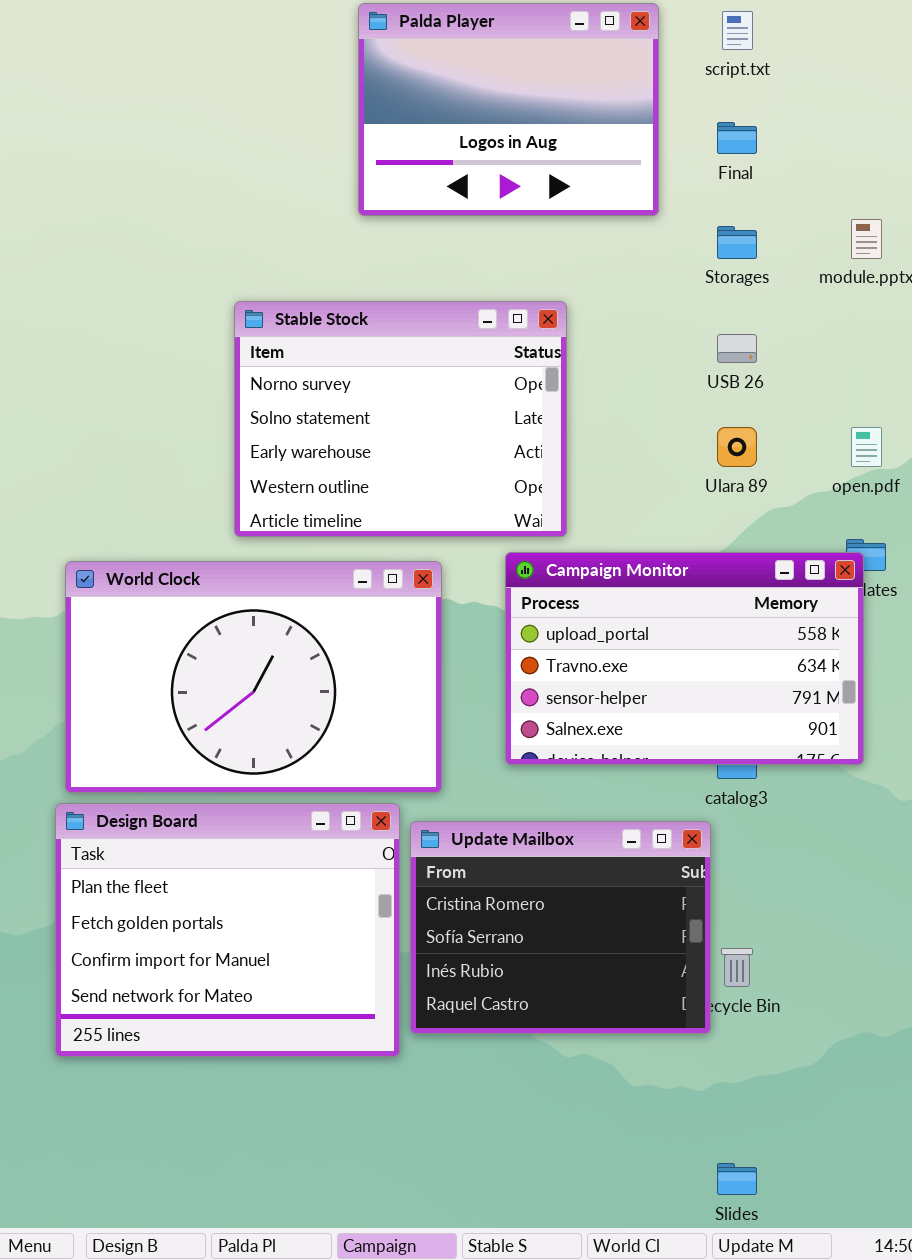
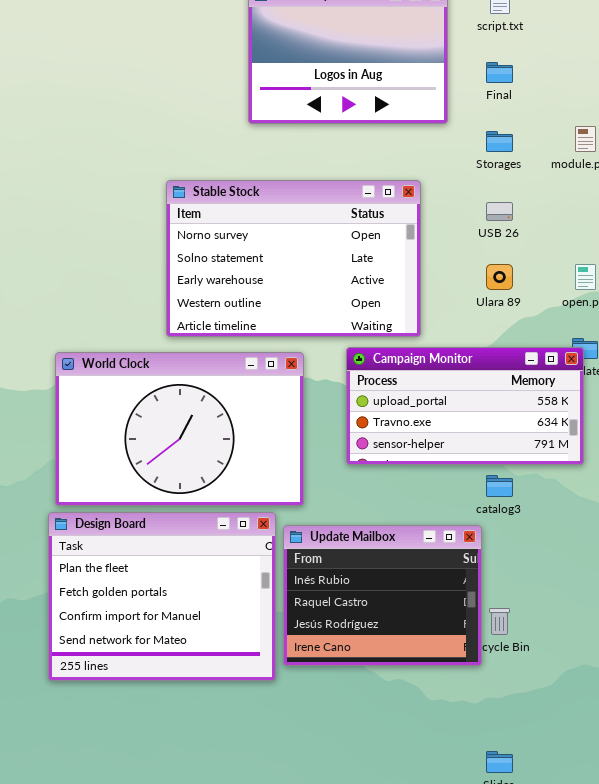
Stable Stock: [234,301,567,537] -> [166,180,421,337], resized
Campaign Monitor: [505,552,864,765] -> [346,347,584,465], resized
Update Mailbox: [410,821,711,1034] -> [283,525,482,666], scrolled down 2 rows

